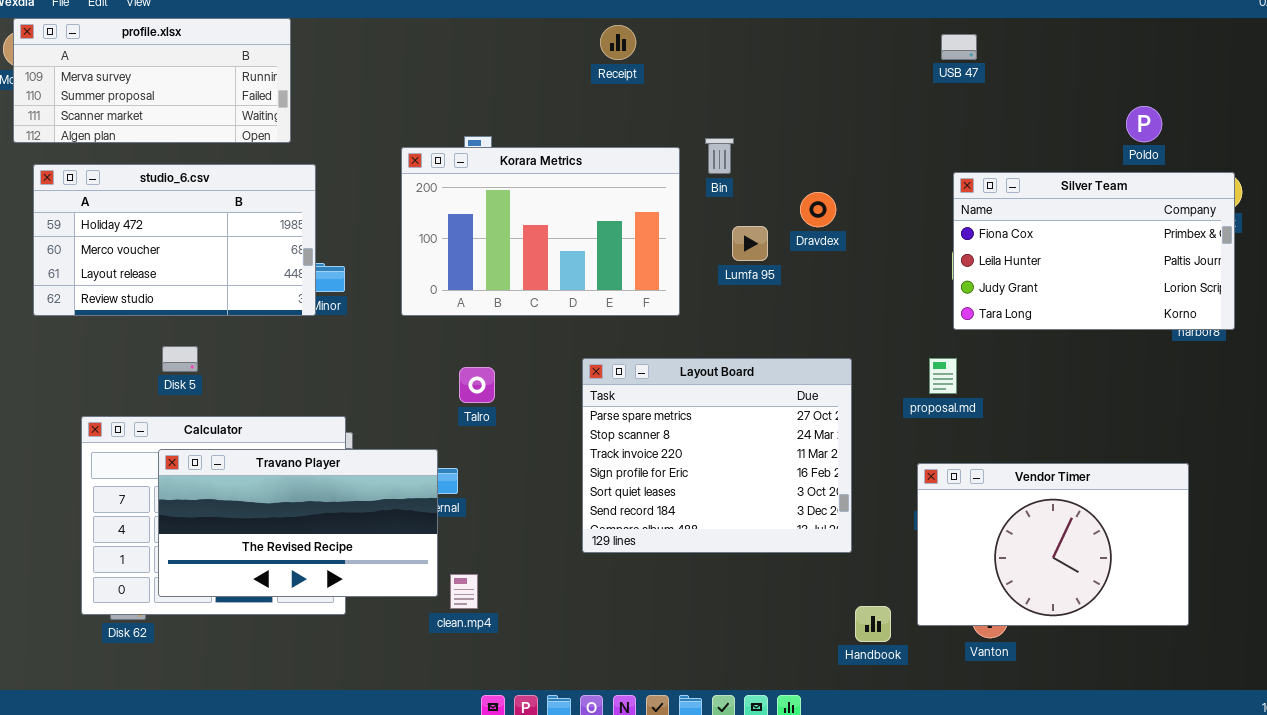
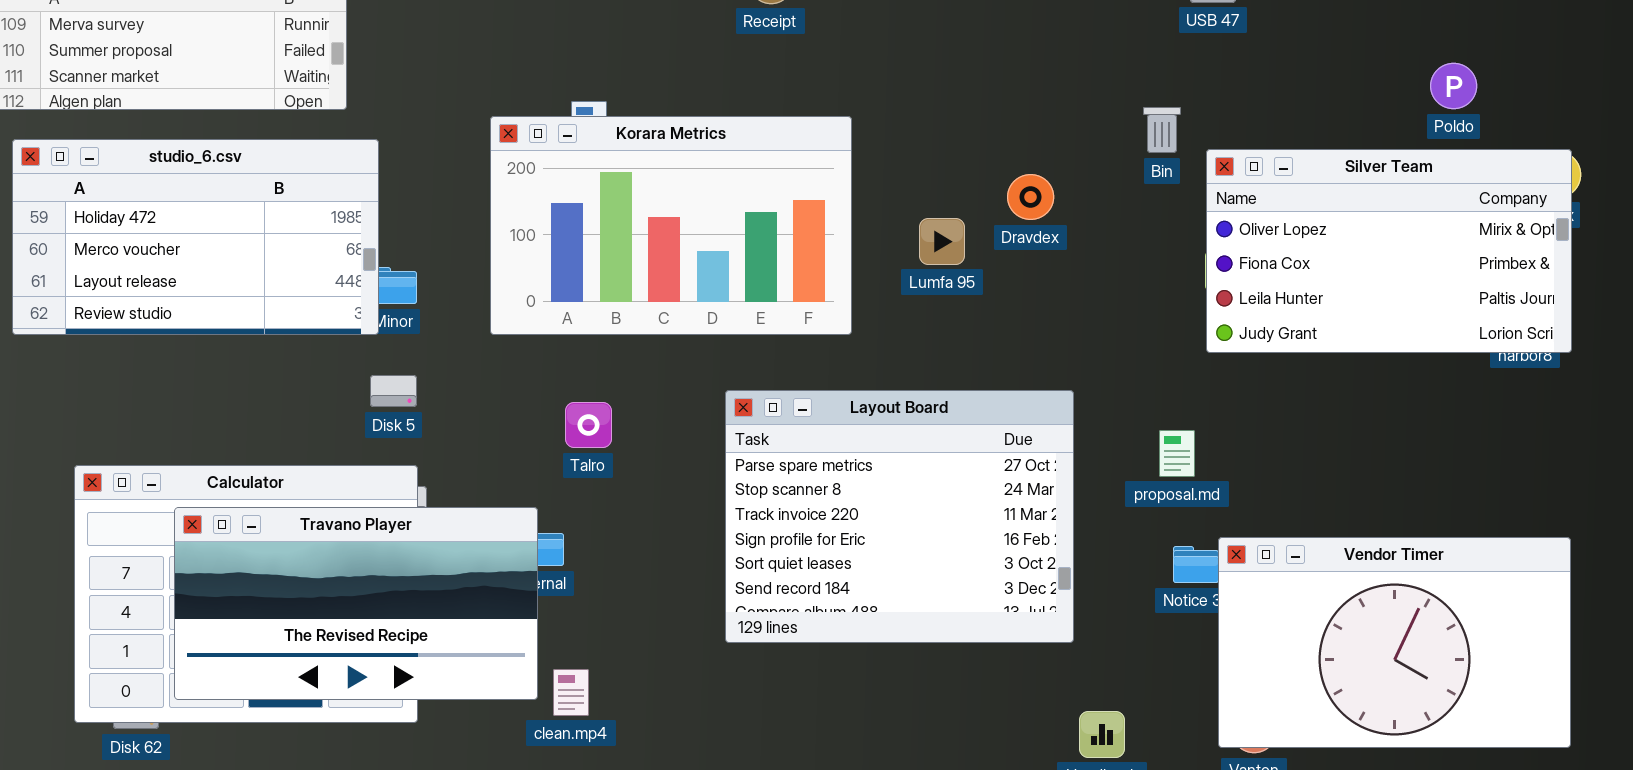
Bin: [705,138,734,174] -> [1143,107,1181,153], moved
Silver Team: [953,172,1235,330] -> [1206,149,1572,353], scrolled up 1 row
Disk 5: [162,346,198,372] -> [370,375,417,407], moved
proposal.md: [929,358,957,394] -> [1159,430,1195,477], moved
Vendor Timer: [917,463,1189,626] -> [1218,537,1571,748], moved

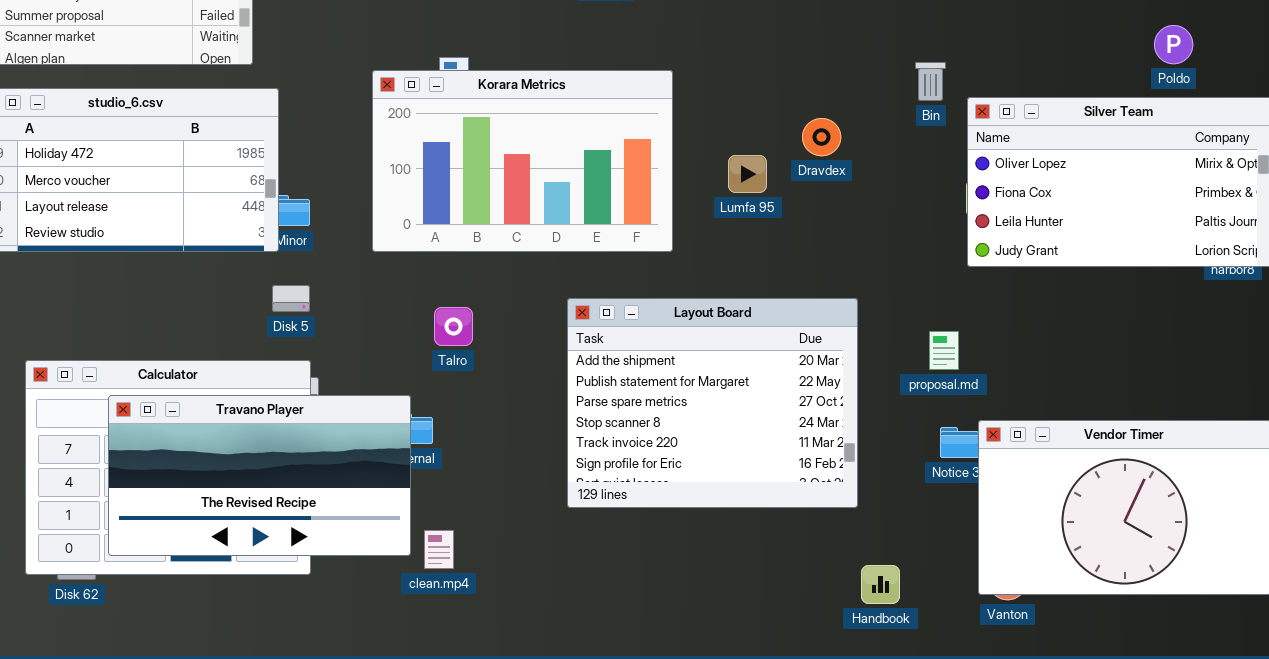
Layout Board: [725,390,1074,643] -> [567,298,858,508], scrolled up 2 rows

